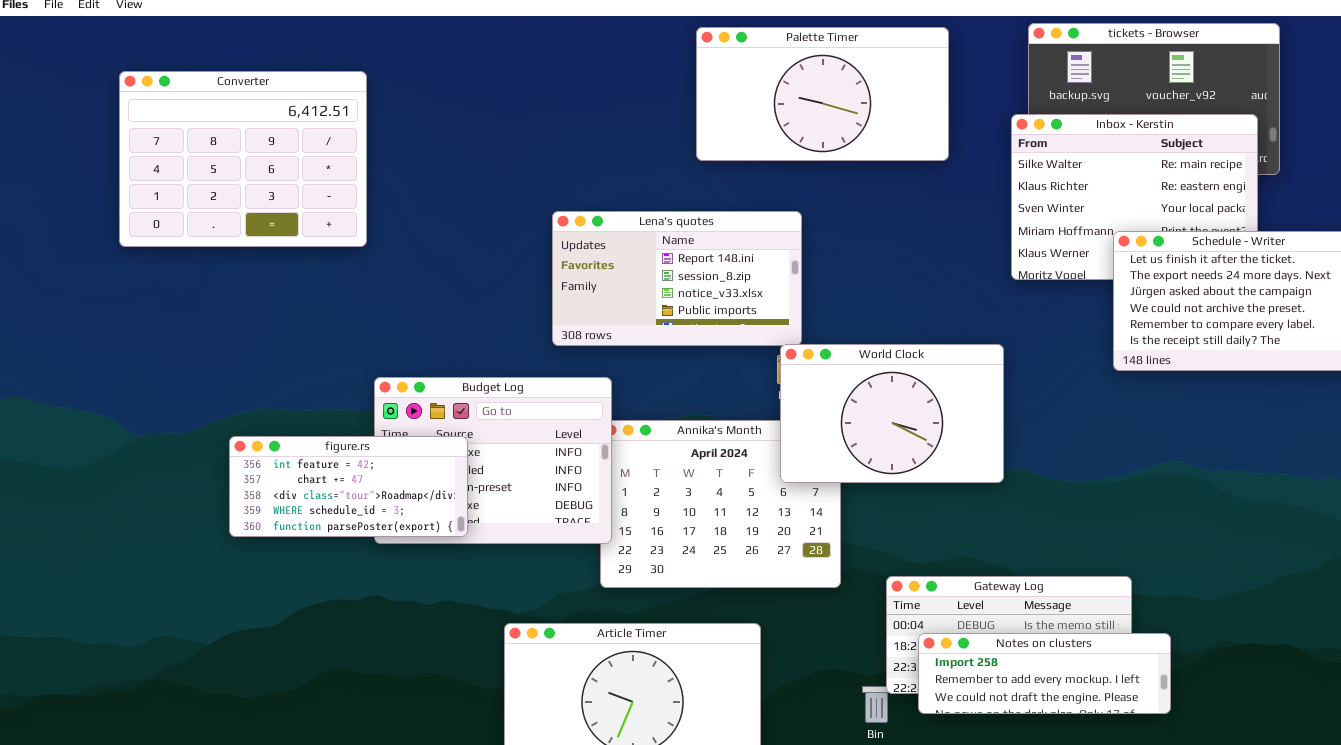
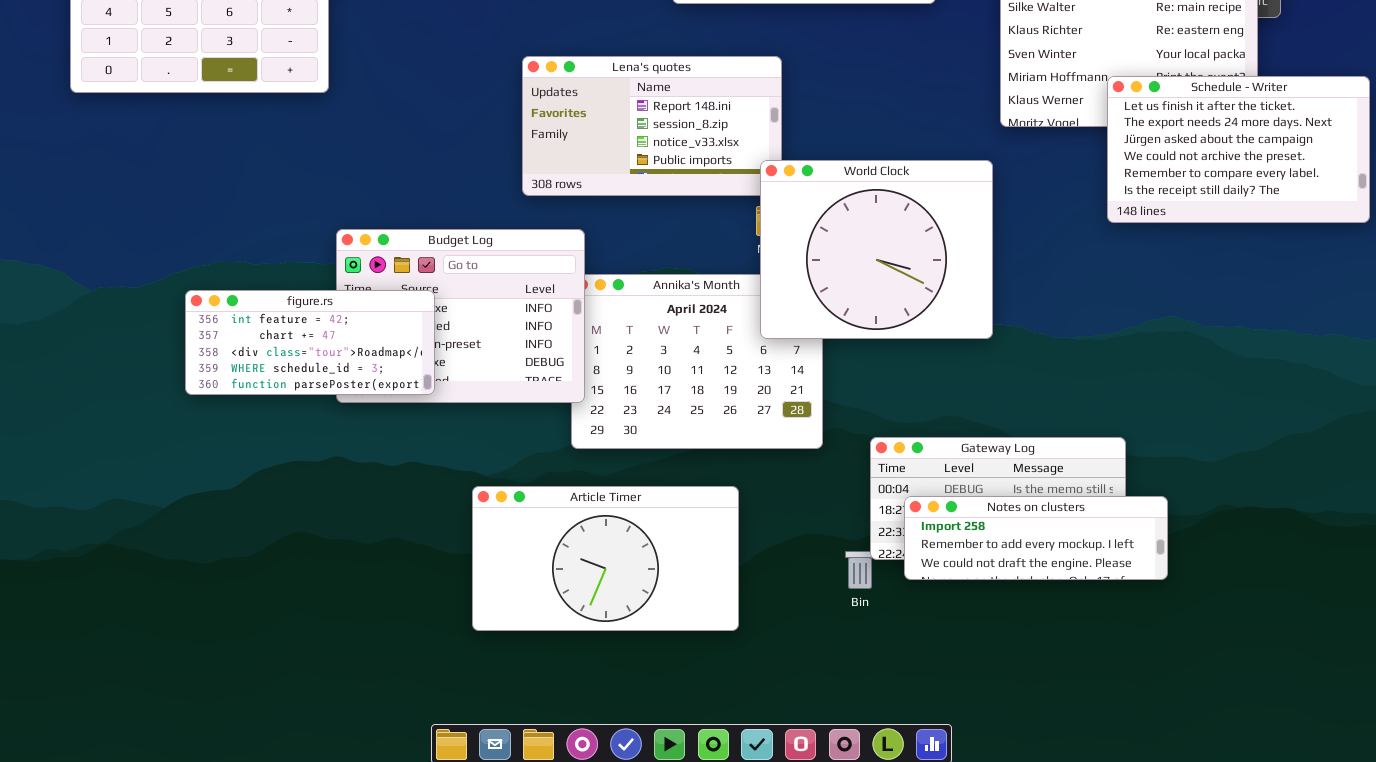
World Clock: [780,344,1004,483] -> [760,160,993,339], resized

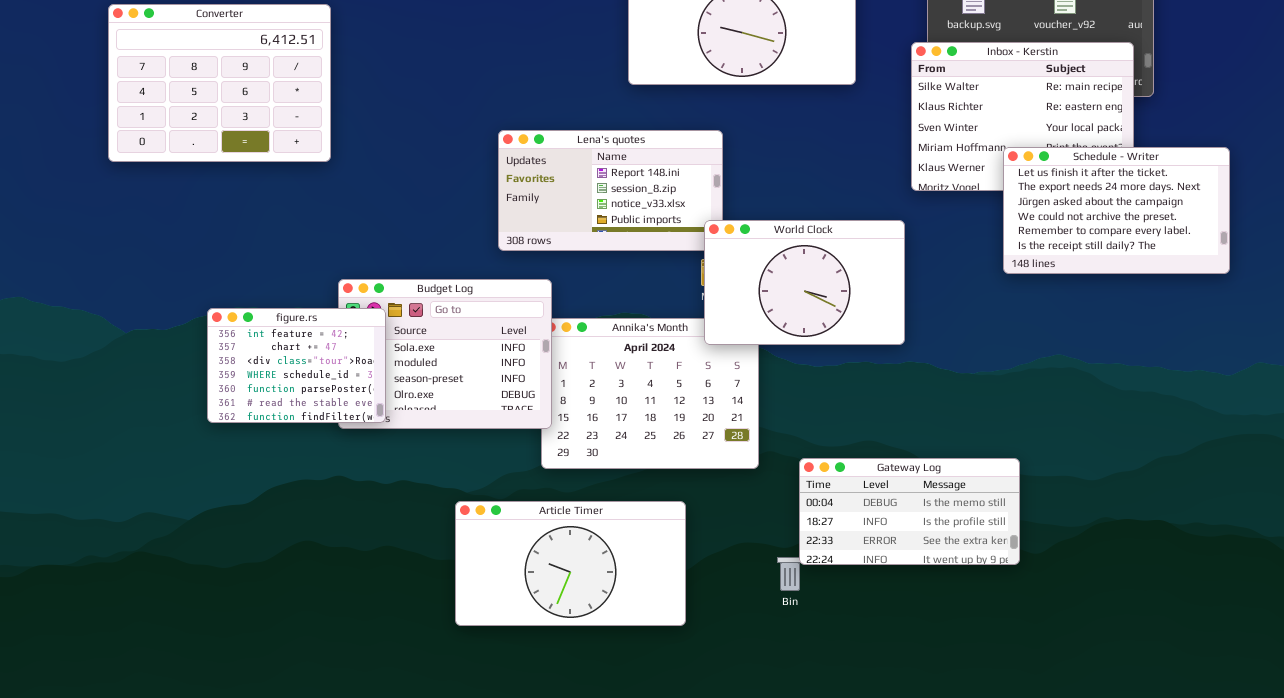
World Clock: [760,160,993,339] -> [704,220,905,345], resized
figure.rs: [185,290,435,395] -> [207,308,386,423], resized
Notes on clusters: [904,496,1168,580] -> none, closed

